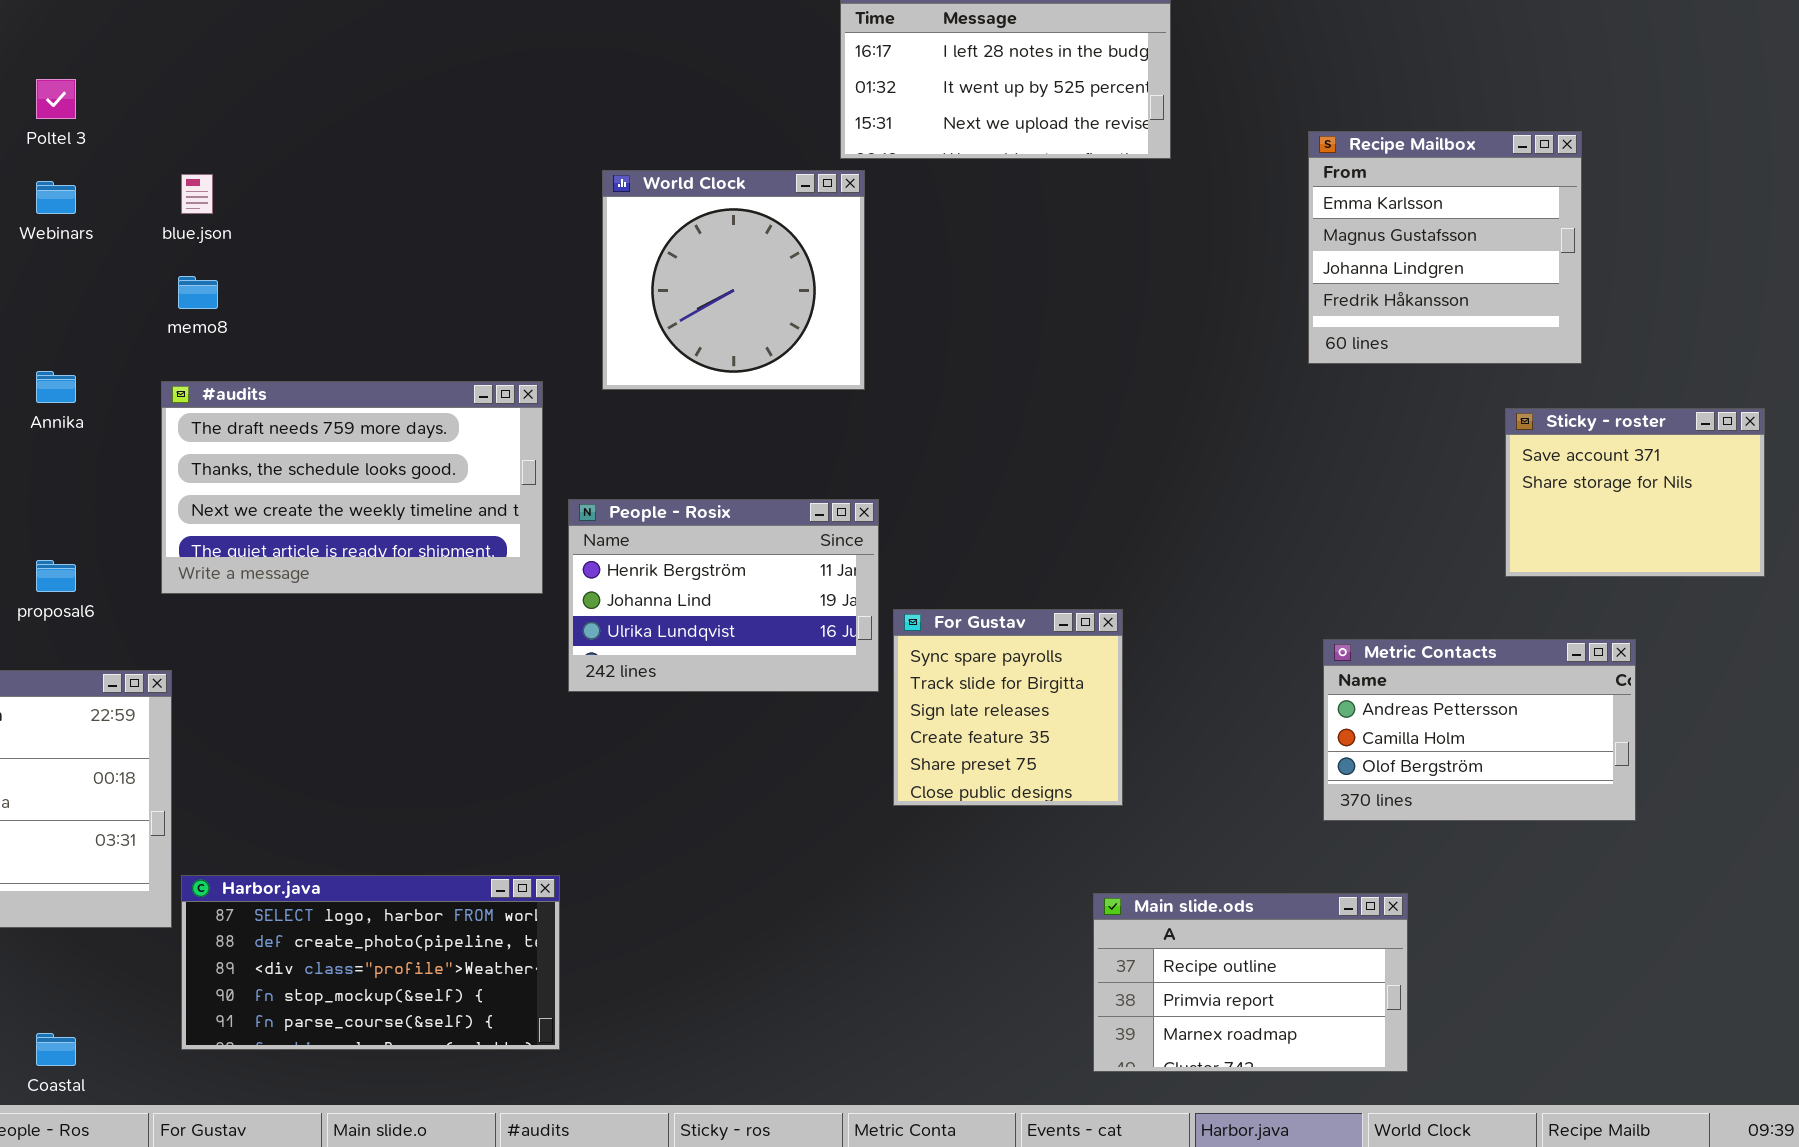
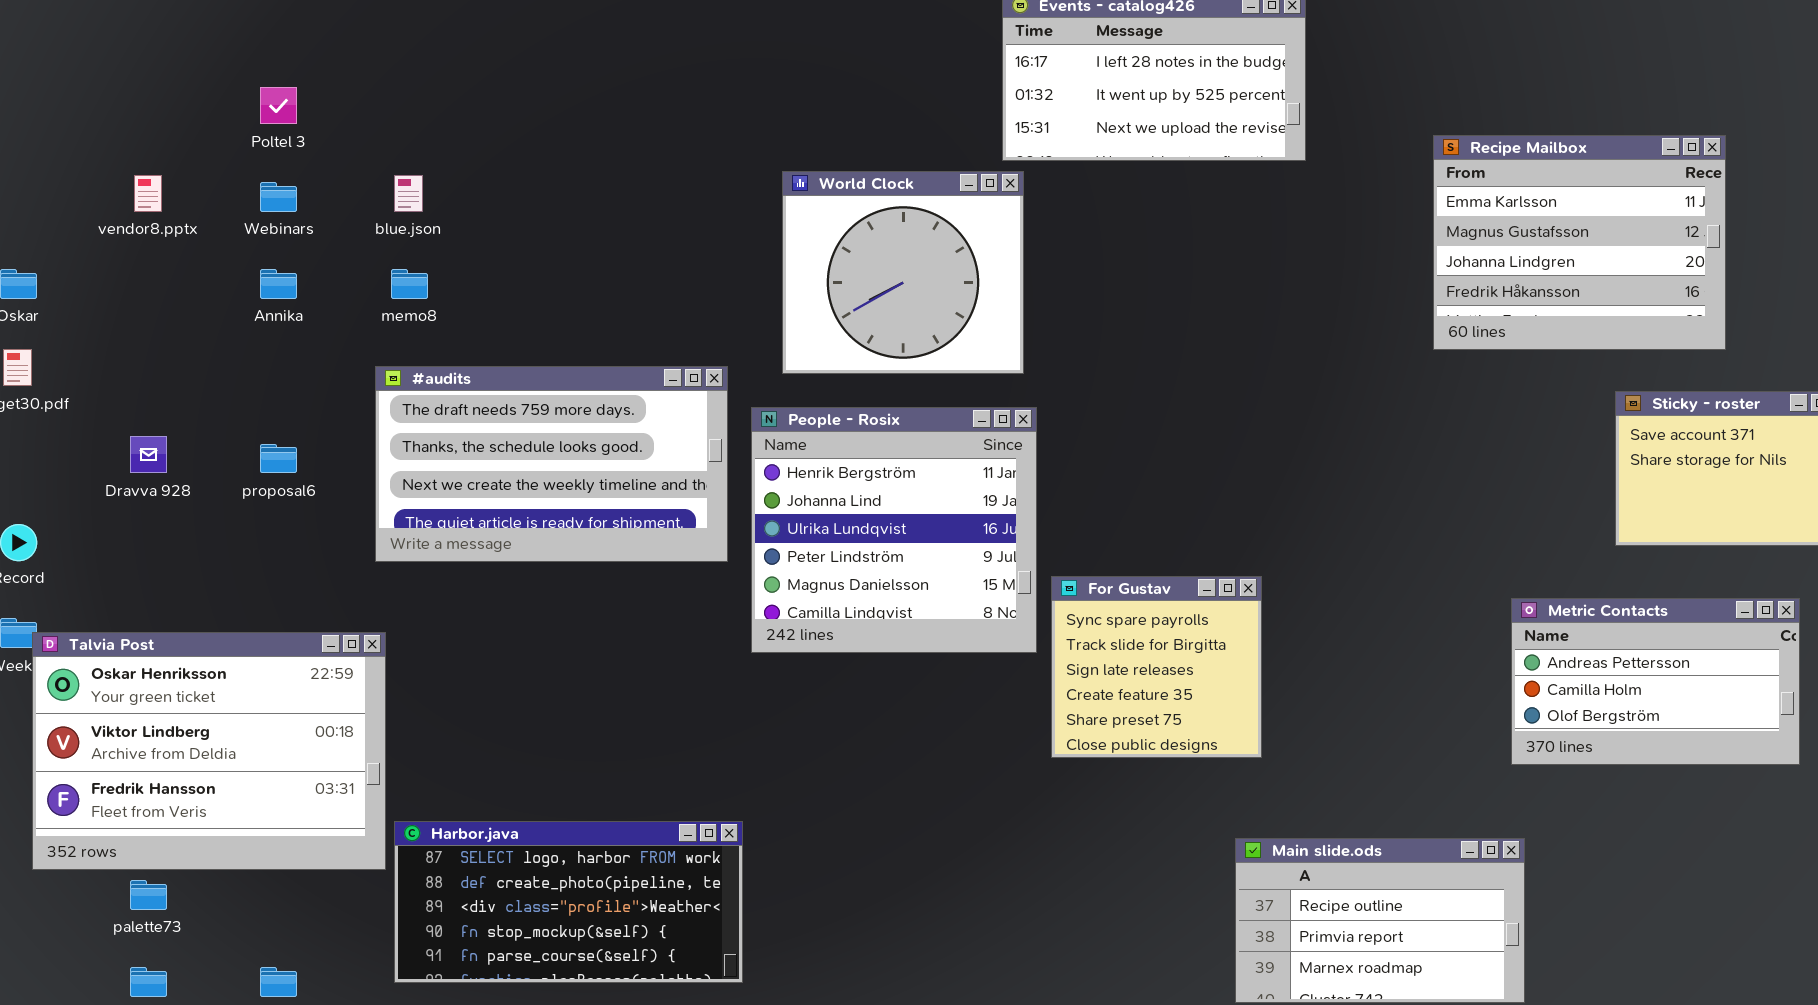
Recipe Mailbox: [1308,131,1582,364] -> [1433,135,1726,350], resized
Annika: [36,371,76,403] -> [260,269,297,299], moved
People - Rosix: [568,499,879,692] -> [751,407,1037,653], resized
proposal6: [36,560,76,592] -> [260,444,297,473], moved
Metric Contacts: [1323,639,1636,821] -> [1511,598,1800,765], moved

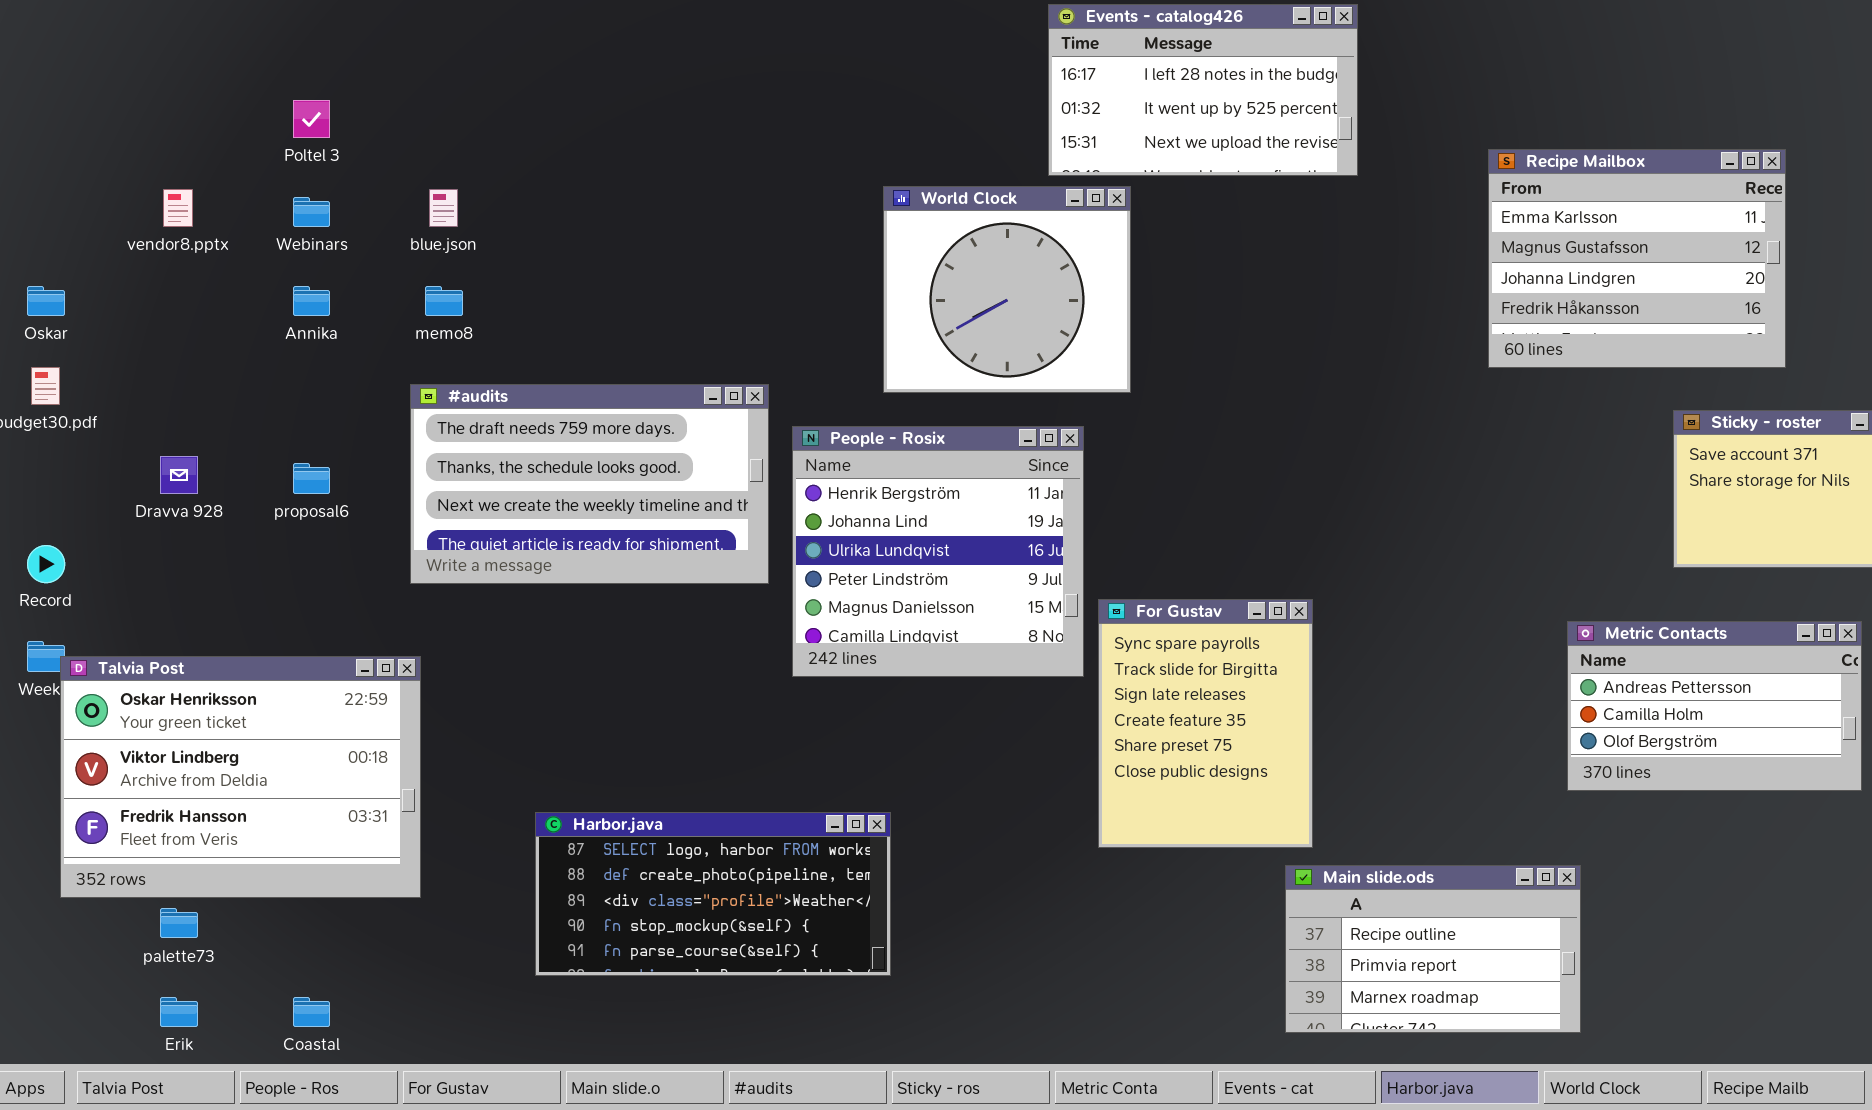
World Clock: [782,171,1024,374] -> [883,186,1131,393], moved
For Gustav: [1051,576,1262,758] -> [1098,599,1313,848], resized
Harbor.java: [394,821,743,983] -> [535,812,891,976], moved

